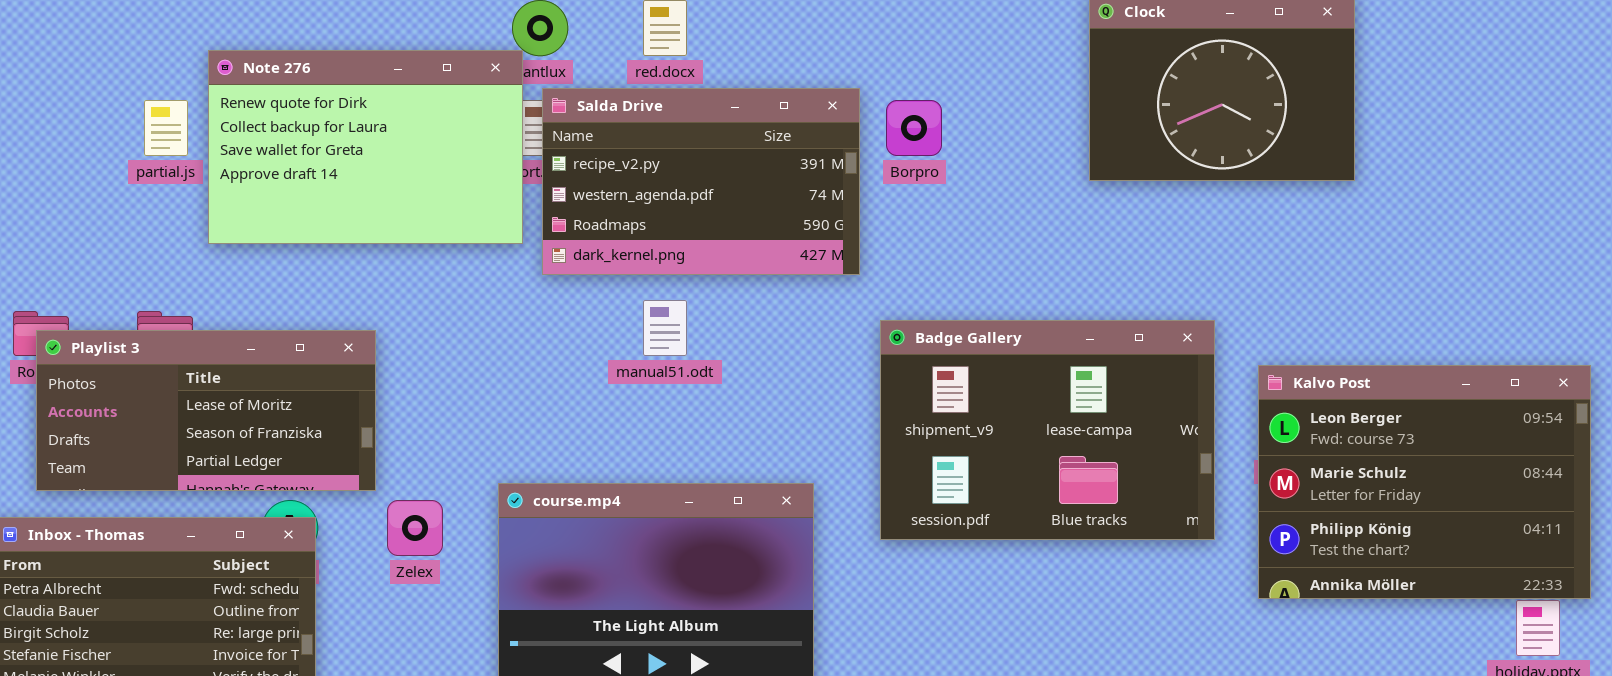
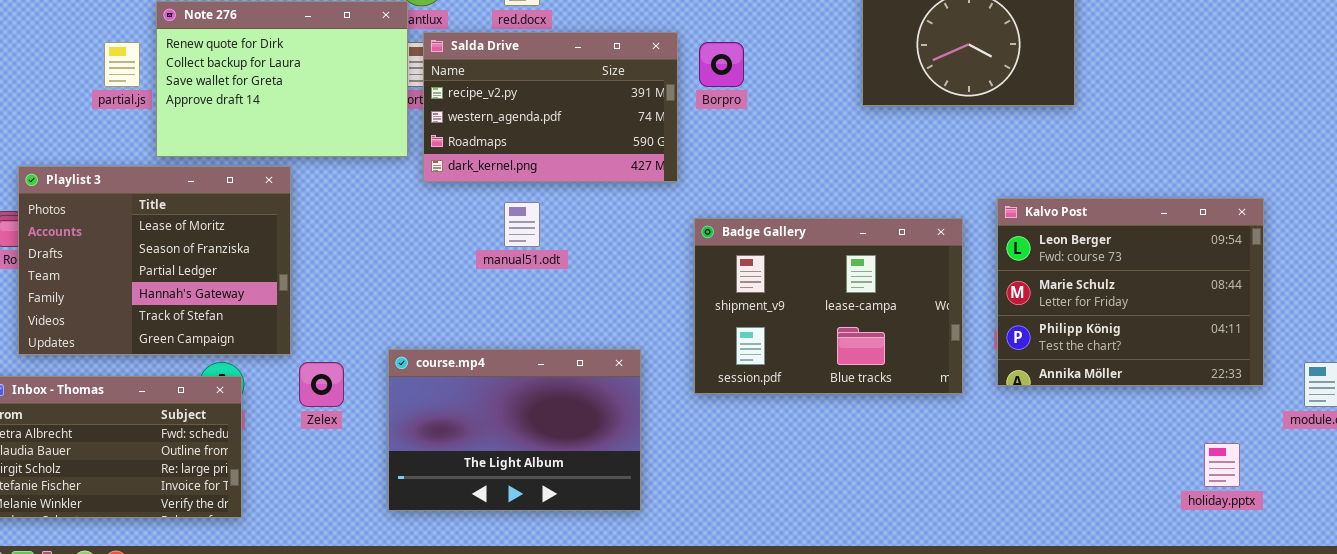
Playlist 3: [36,330,376,491] -> [18,166,291,355], resized
Kalvo Post: [1258,365,1591,599] -> [997,198,1264,386], moved

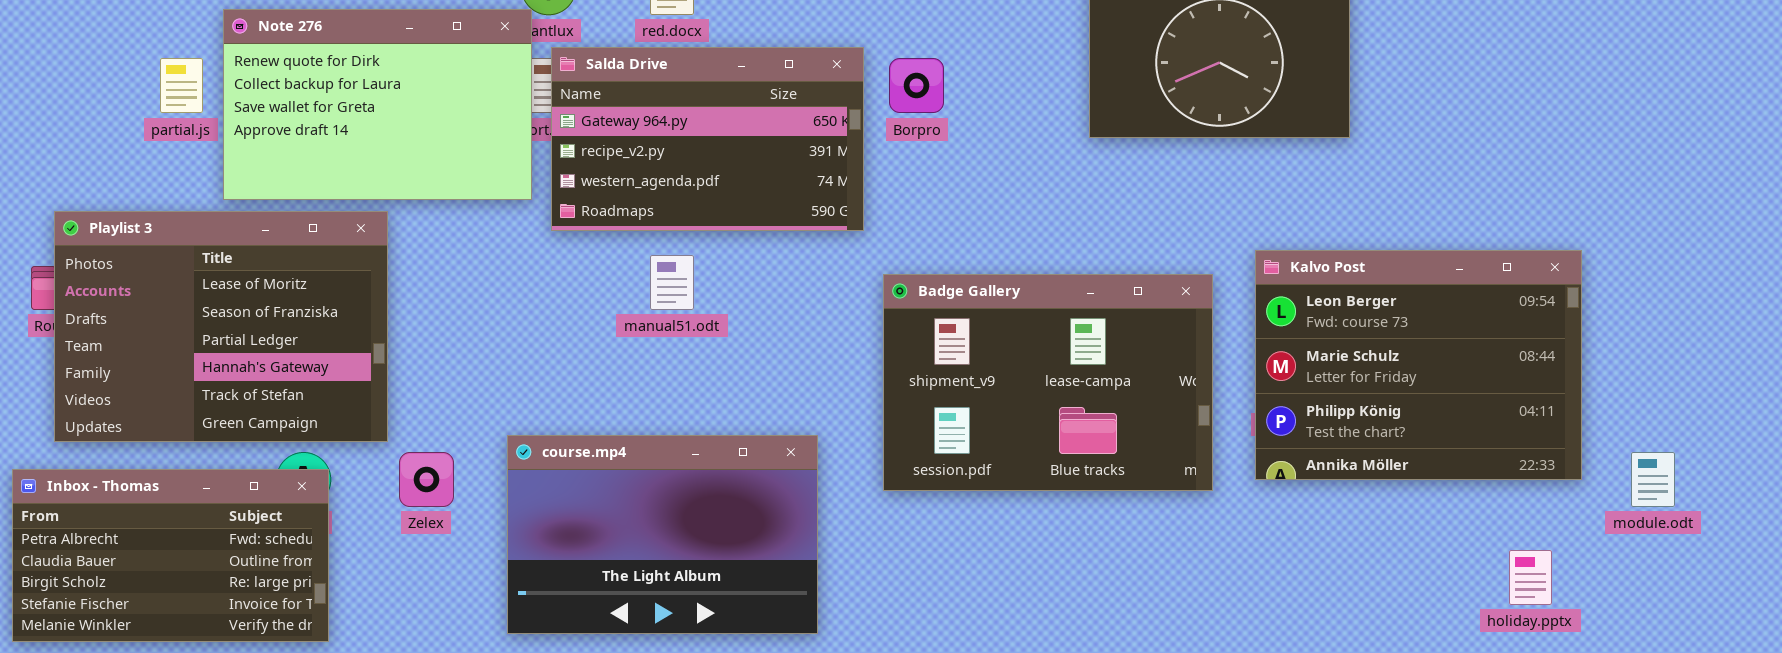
Salda Drive: [423,32,678,182] -> [551,47,864,231], scrolled up 1 row

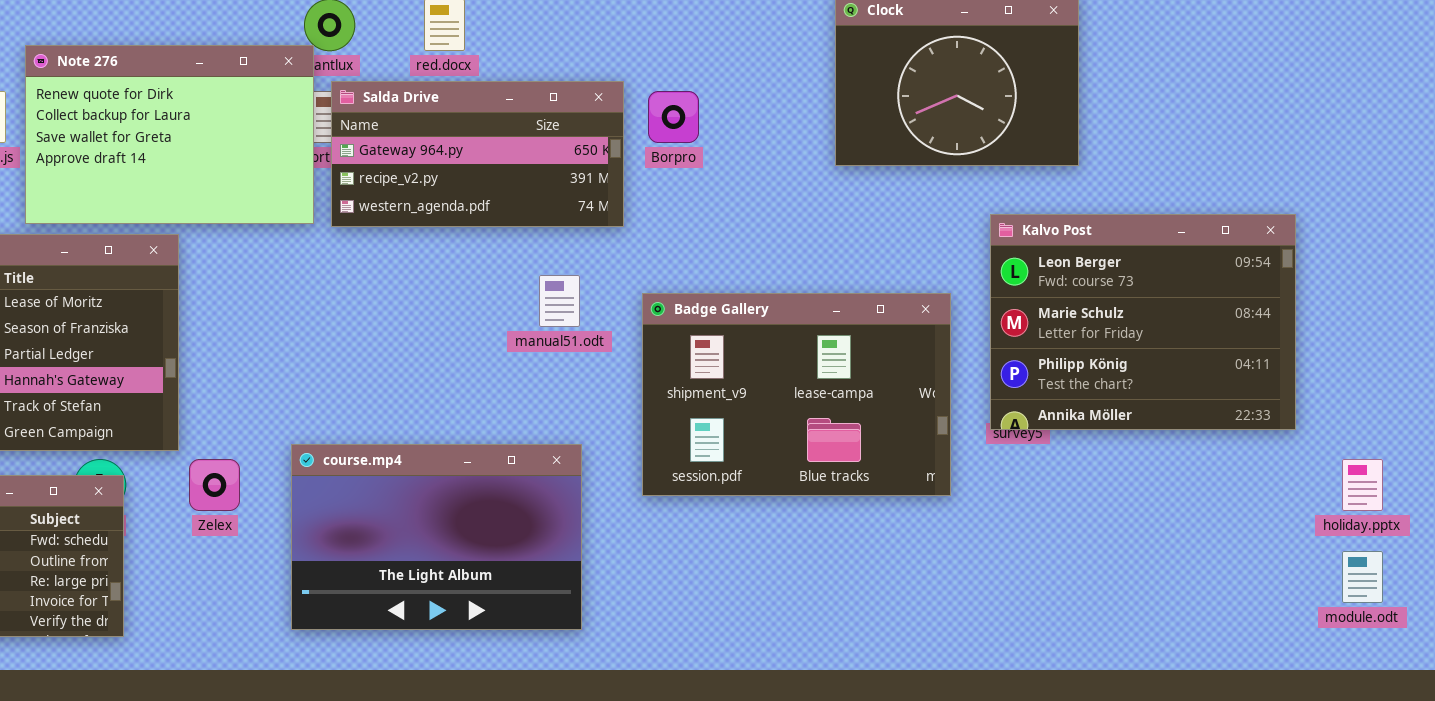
Salda Drive: [551,47,864,231] -> [331,81,624,227], resized
Kalvo Post: [1255,250,1582,480] -> [990,214,1296,430], moved
manual51.odt: [650,255,694,310] -> [539,275,580,327], moved
module.odt: [1631,452,1675,507] -> [1342,551,1383,603], moved
holiday.pptx: [1509,550,1552,605] -> [1342,459,1383,511], moved

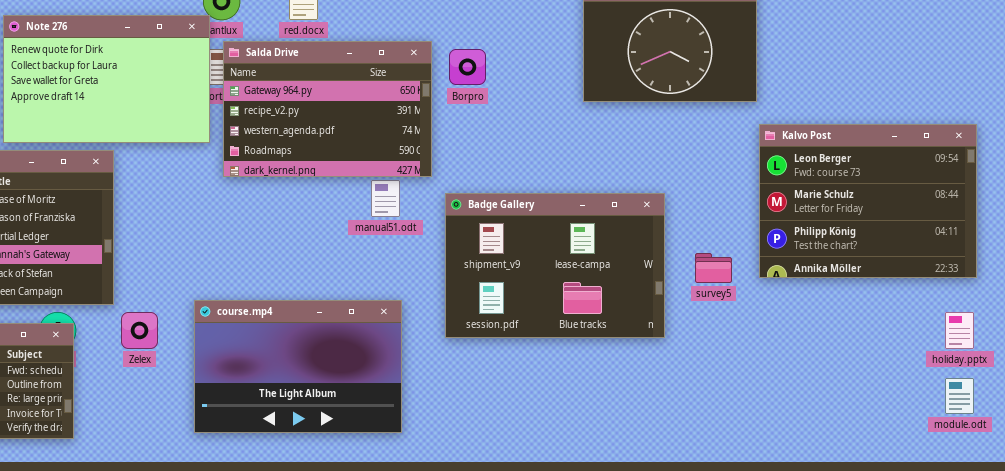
Salda Drive: [331,81,624,227] -> [223,41,432,177], resized
Kalvo Post: [990,214,1296,430] -> [759,124,977,278], moved

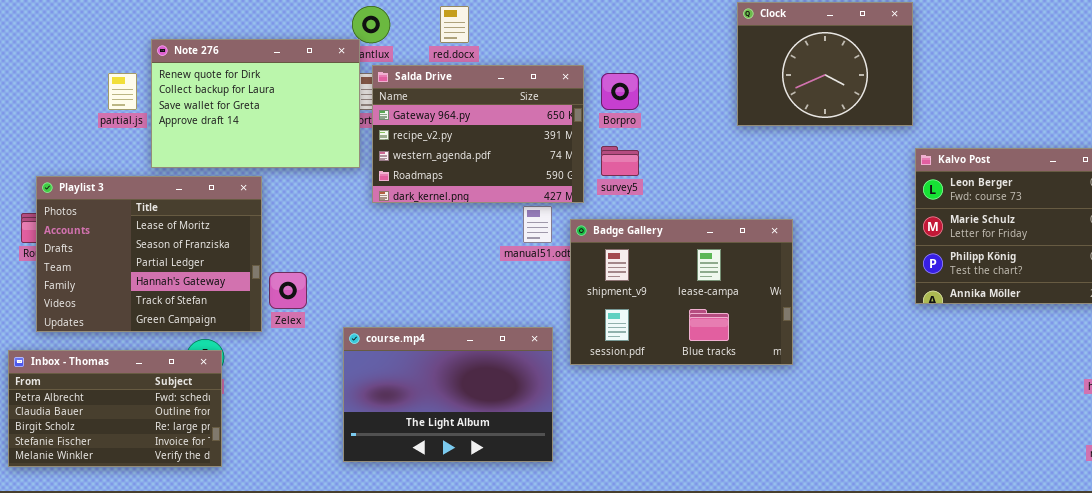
Badge Gallery: [445,193,665,338] -> [570,219,793,365], moved
survey5: [695,253,732,283] -> [601,146,639,176], moved
Zelex: [121,312,158,349] -> [269,272,307,309], moved

